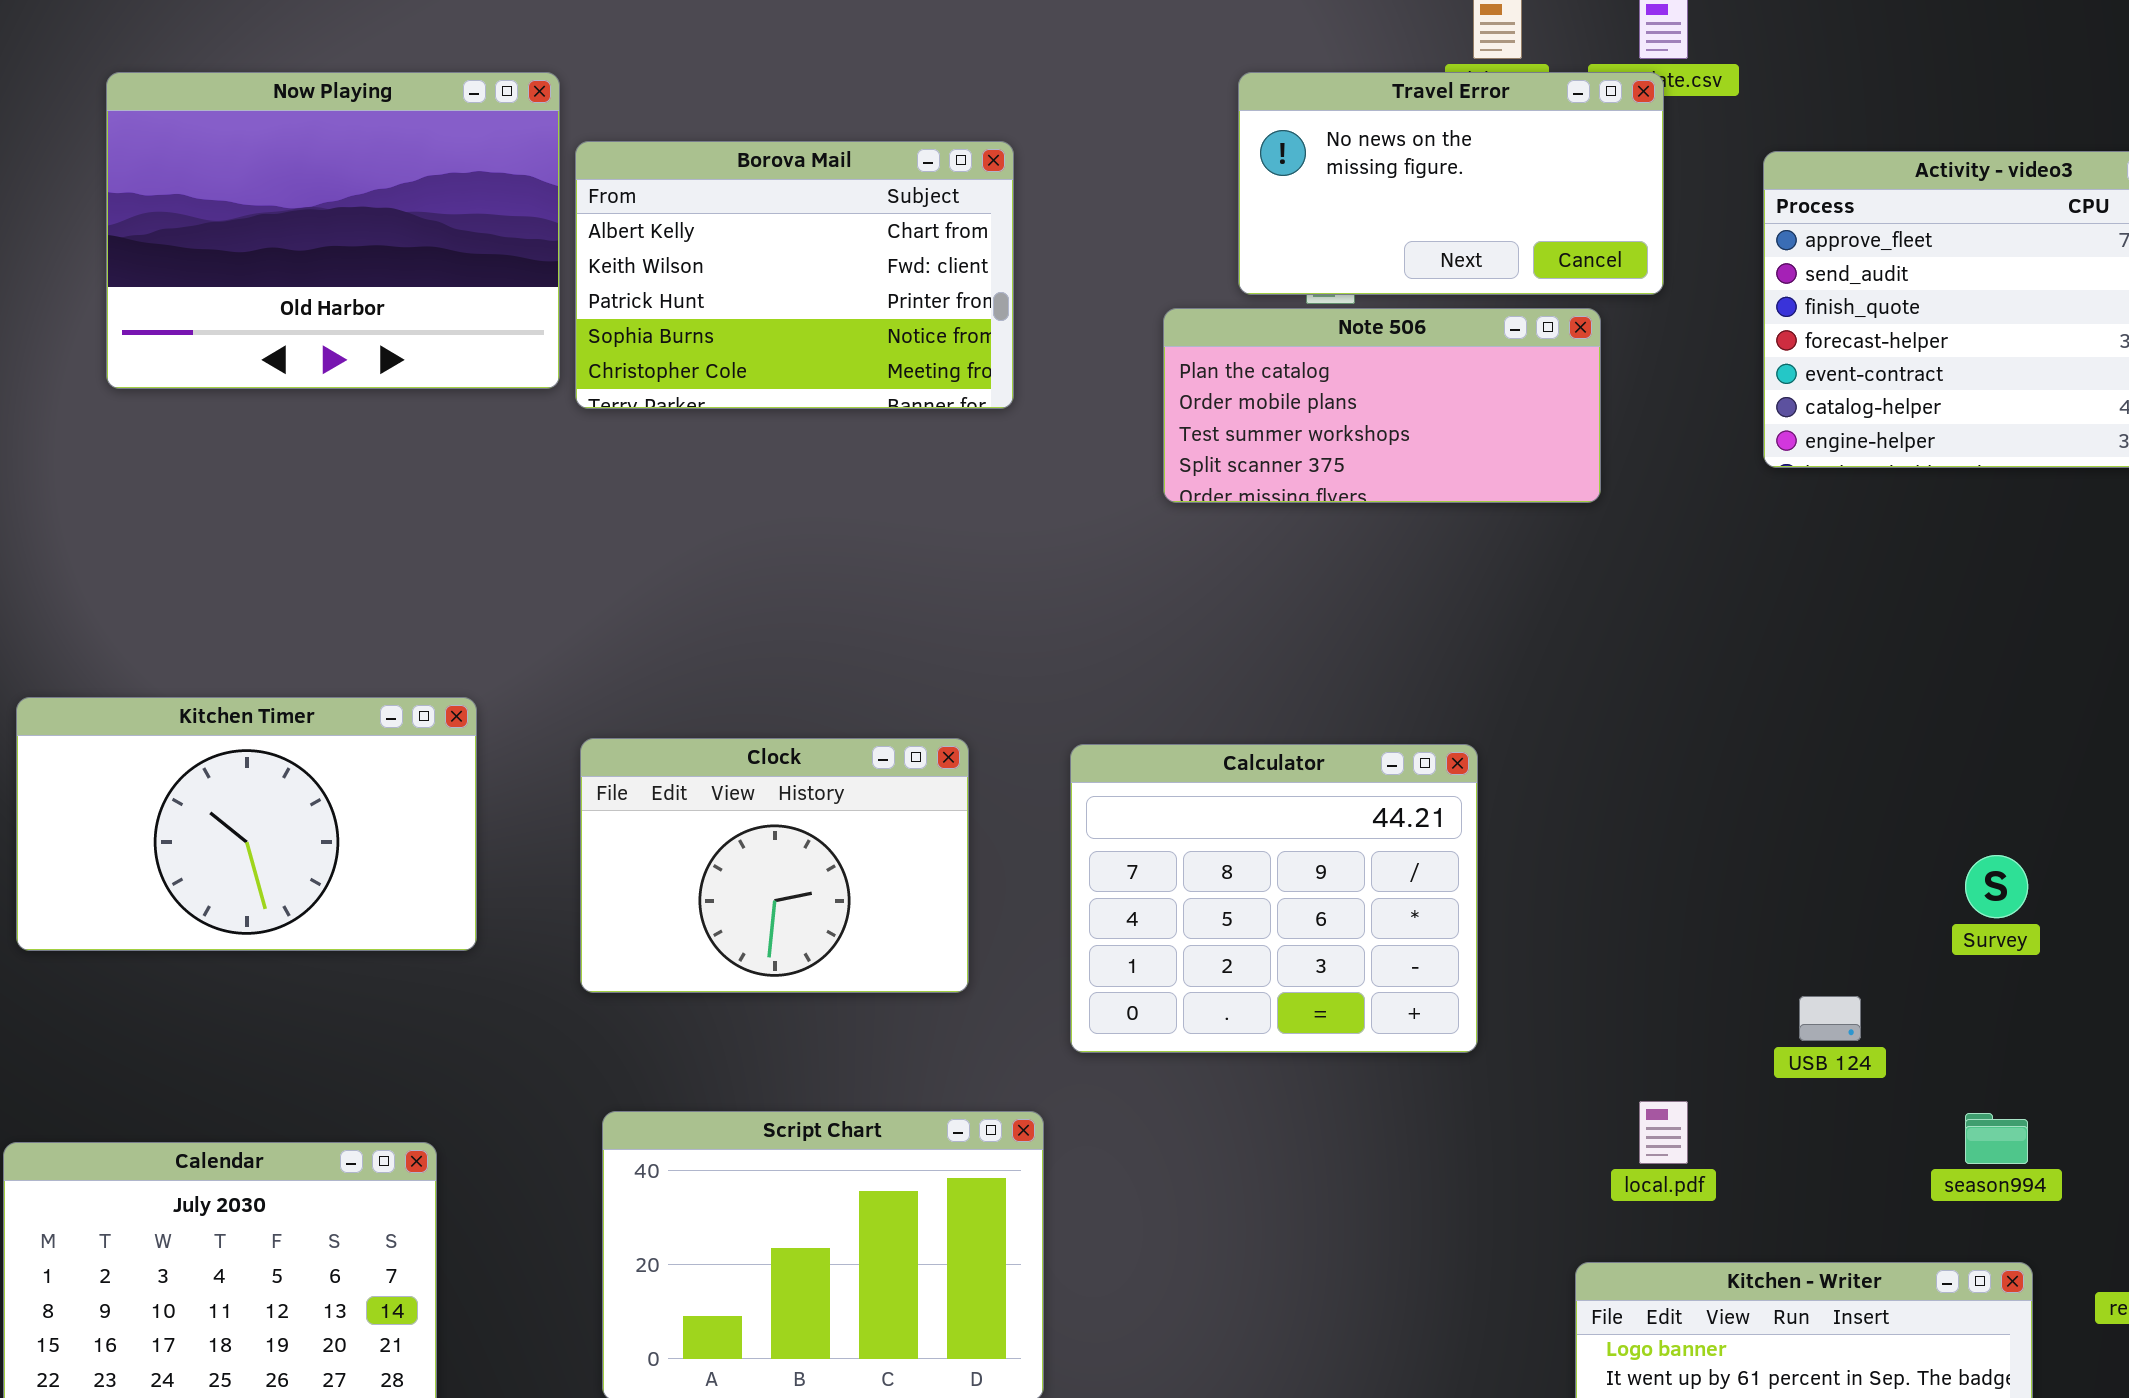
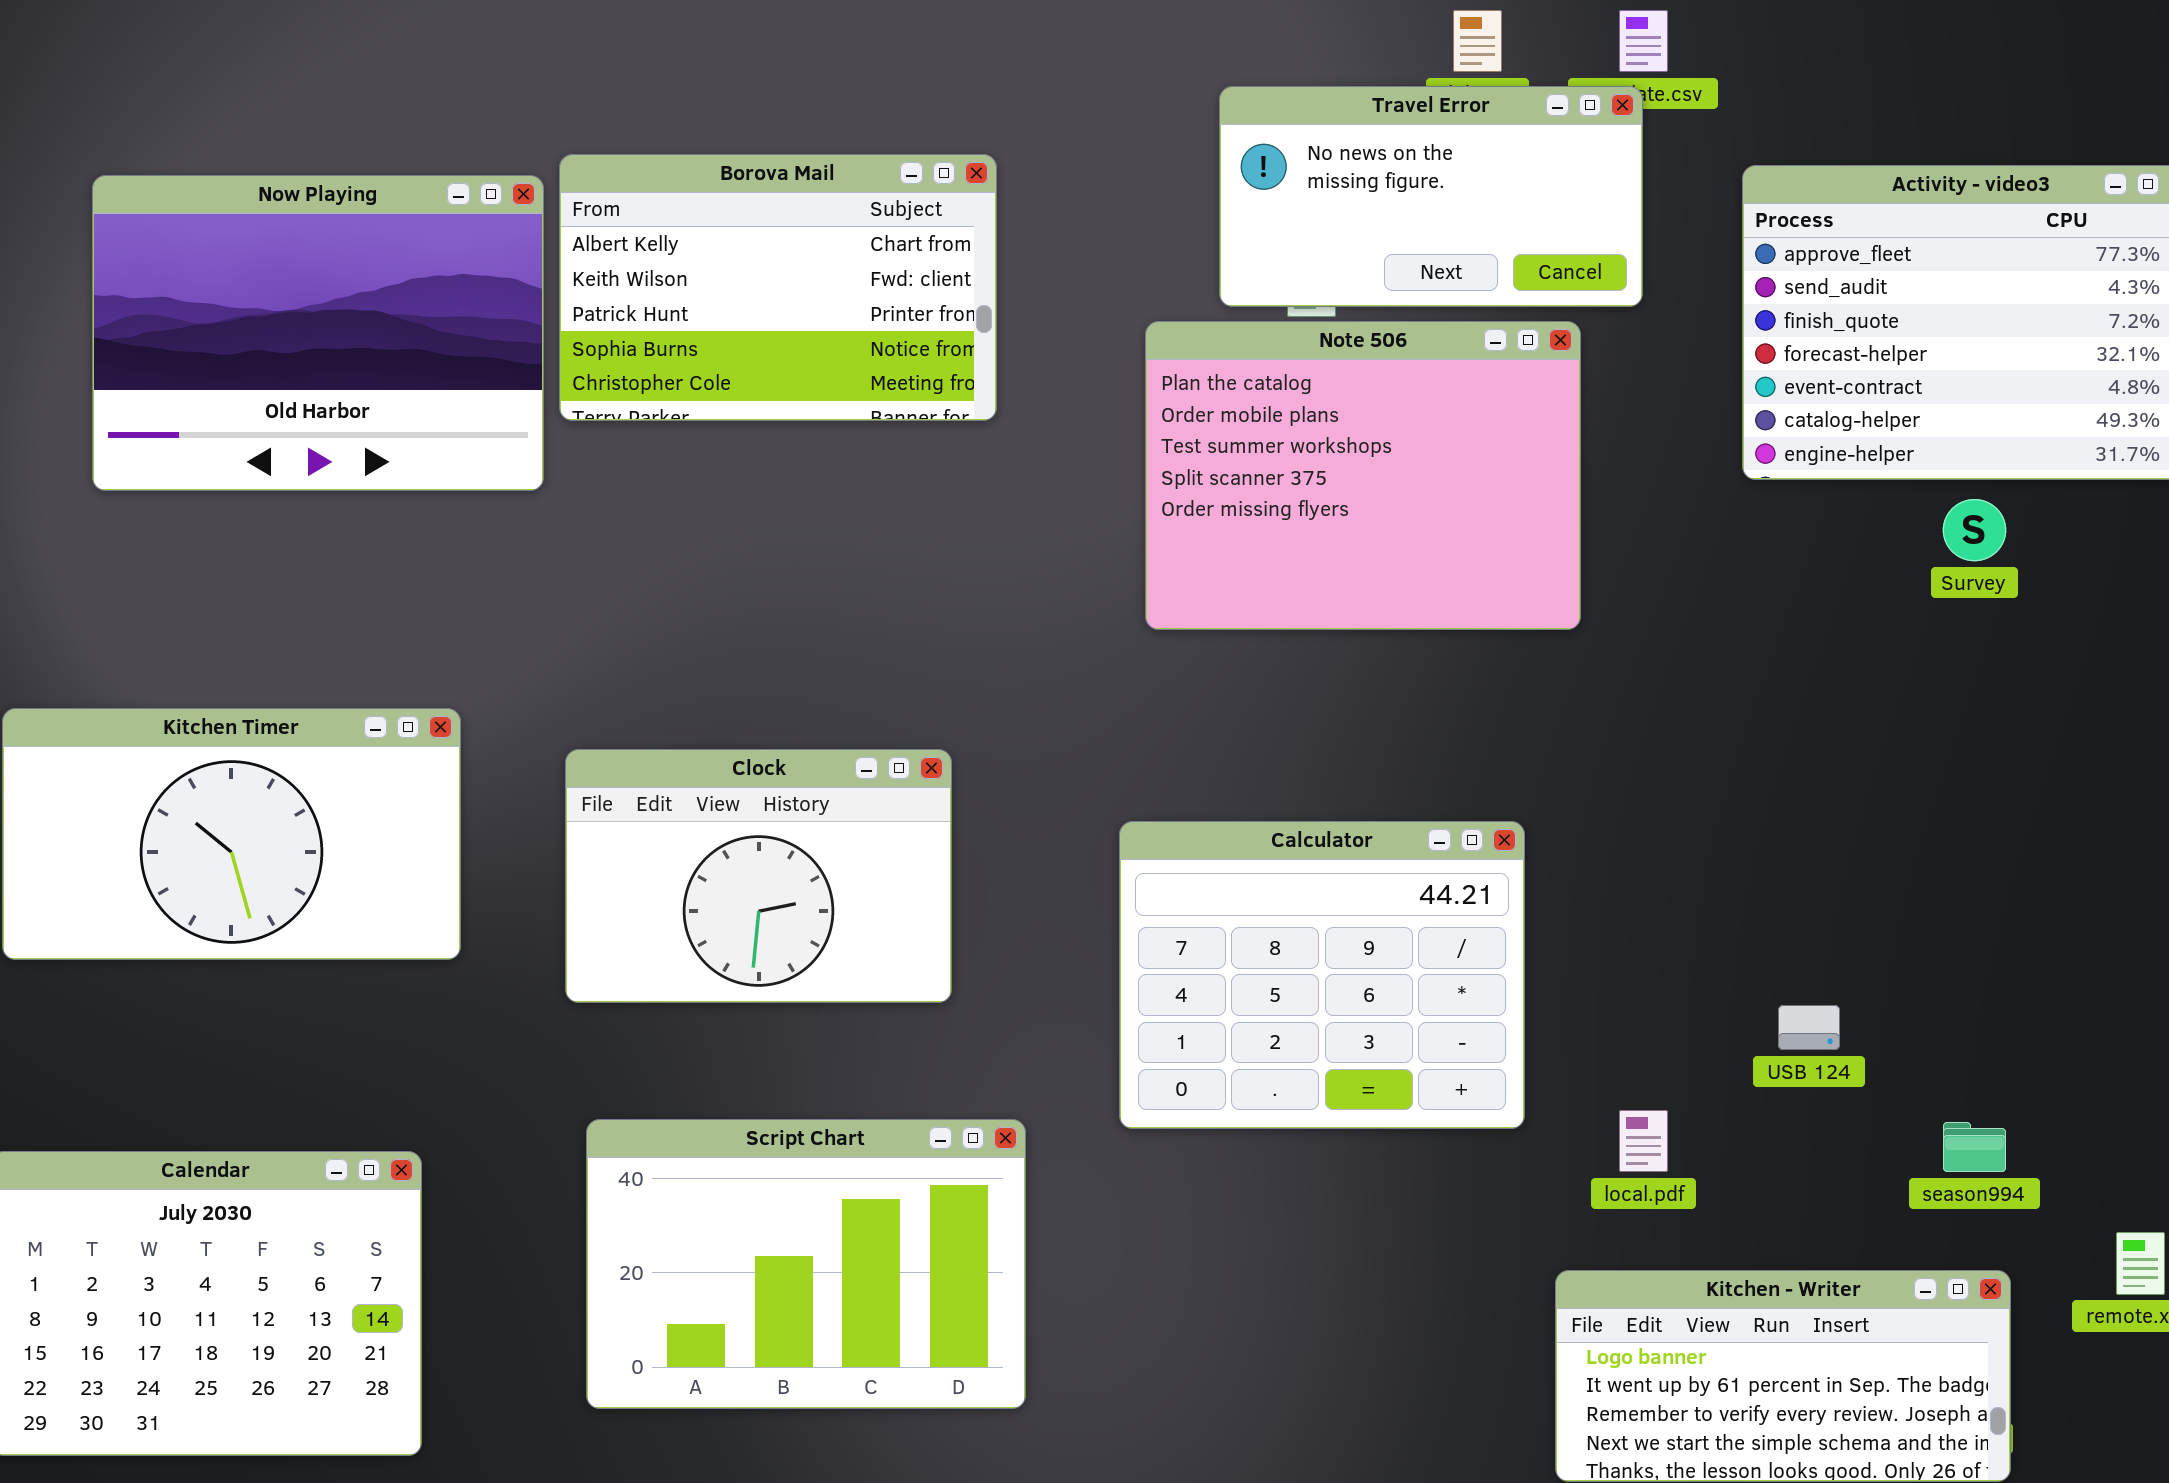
Now Playing: [106,72,560,389] -> [92,175,544,491], moved
Note 506: [1163,308,1601,503] -> [1145,321,1581,630], resized
Calculator: [1070,744,1478,1053] -> [1119,821,1525,1129], moved
Survey: [1965,855,2028,918] -> [1943,499,2006,561], moved

